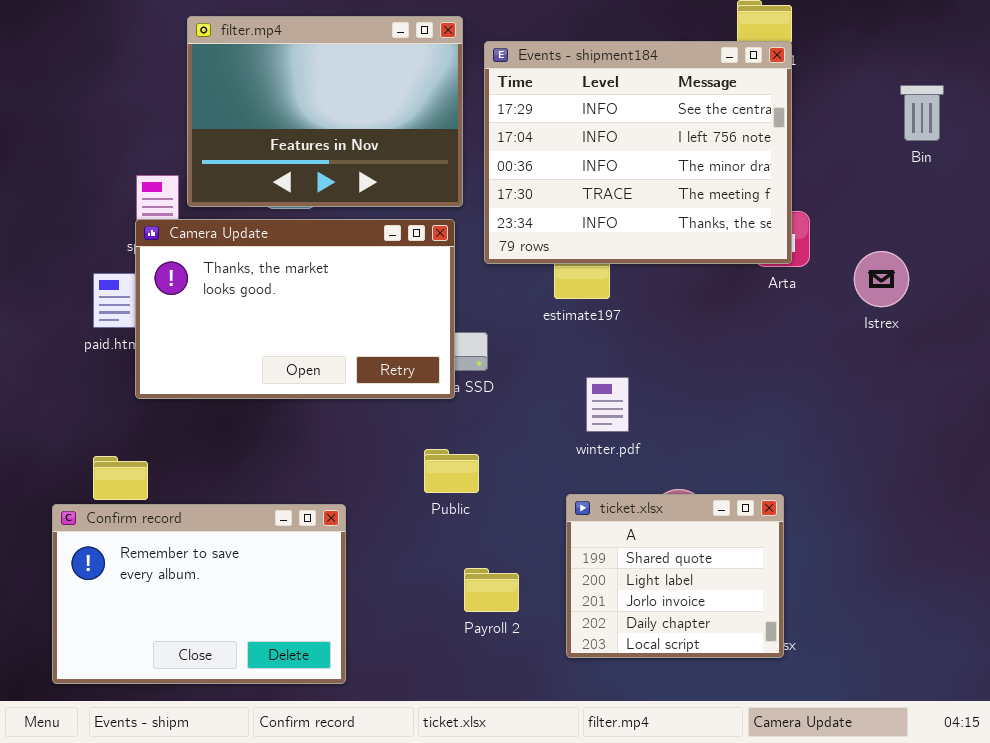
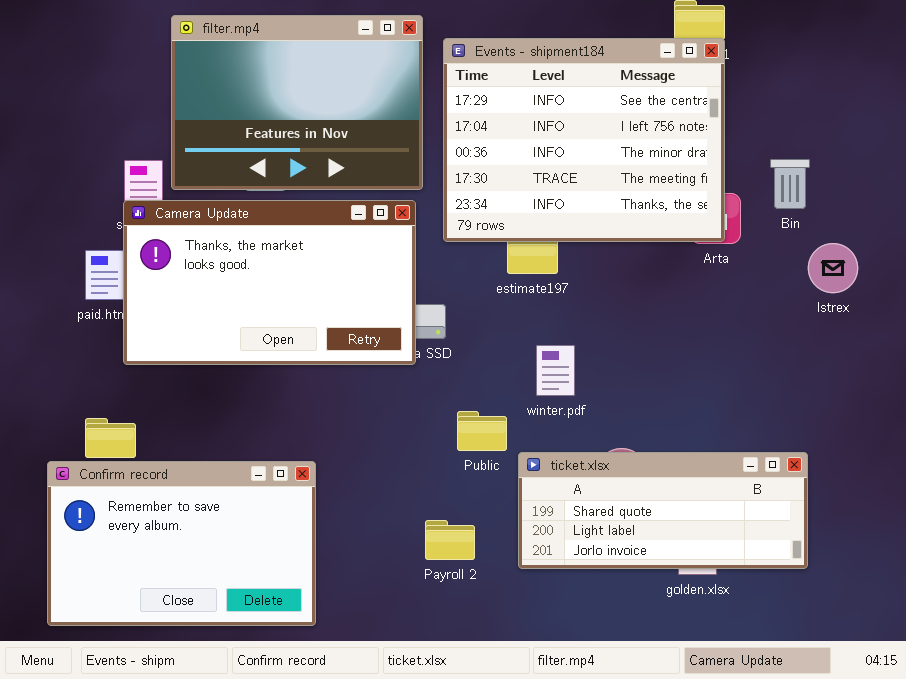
Bin: [900,85,944,141] -> [770,159,810,209], moved
Istrex: [854,251,909,307] -> [808,243,858,293], moved
Public: [424,449,479,493] -> [457,411,507,451], moved
ticket.xlsx: [566,494,784,658] -> [518,452,808,569], resized

